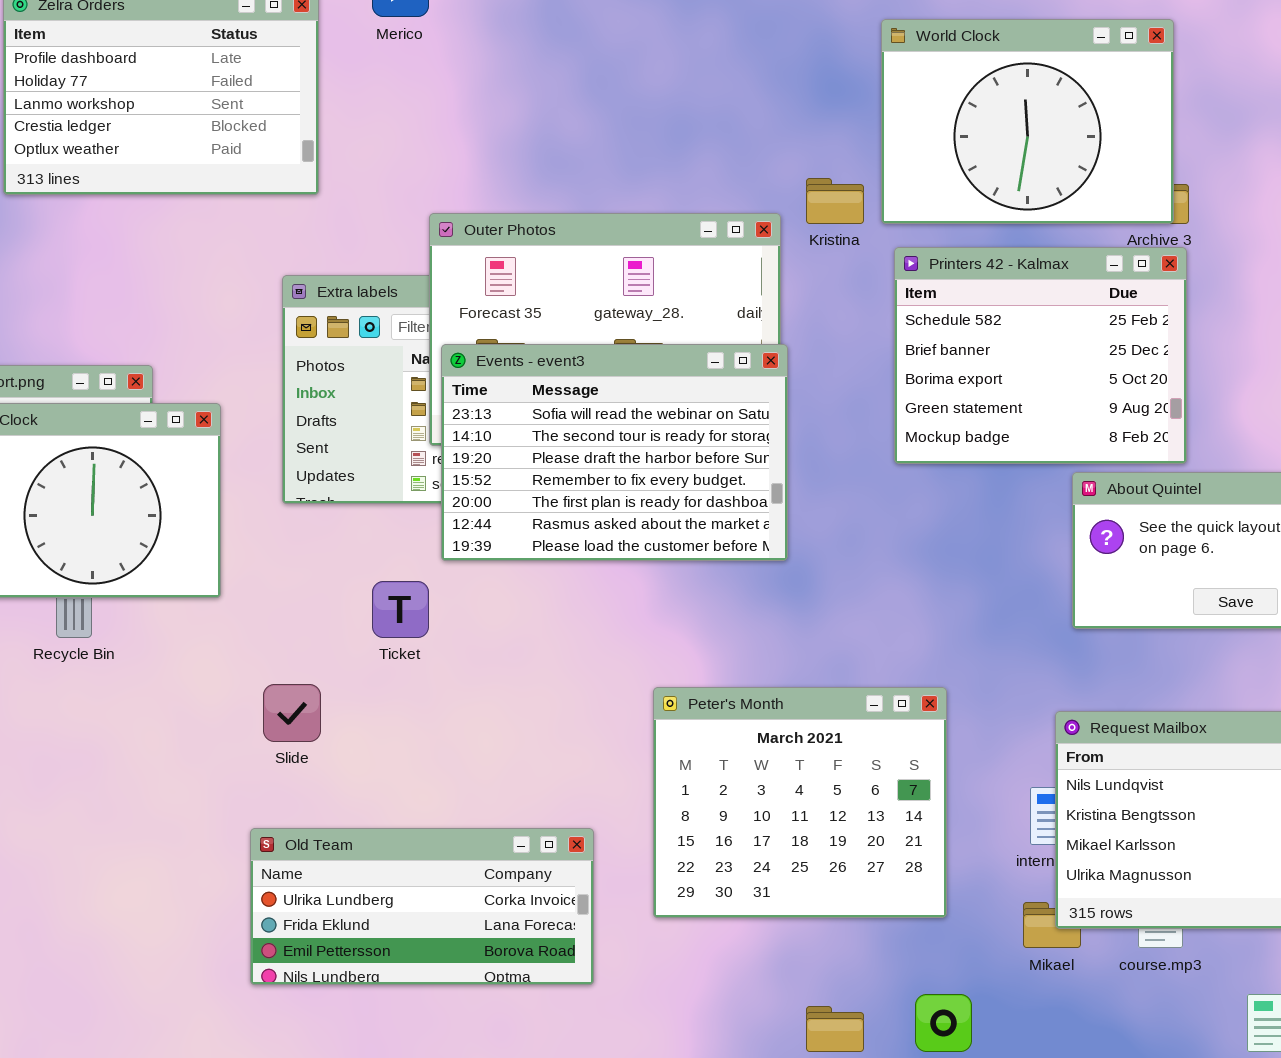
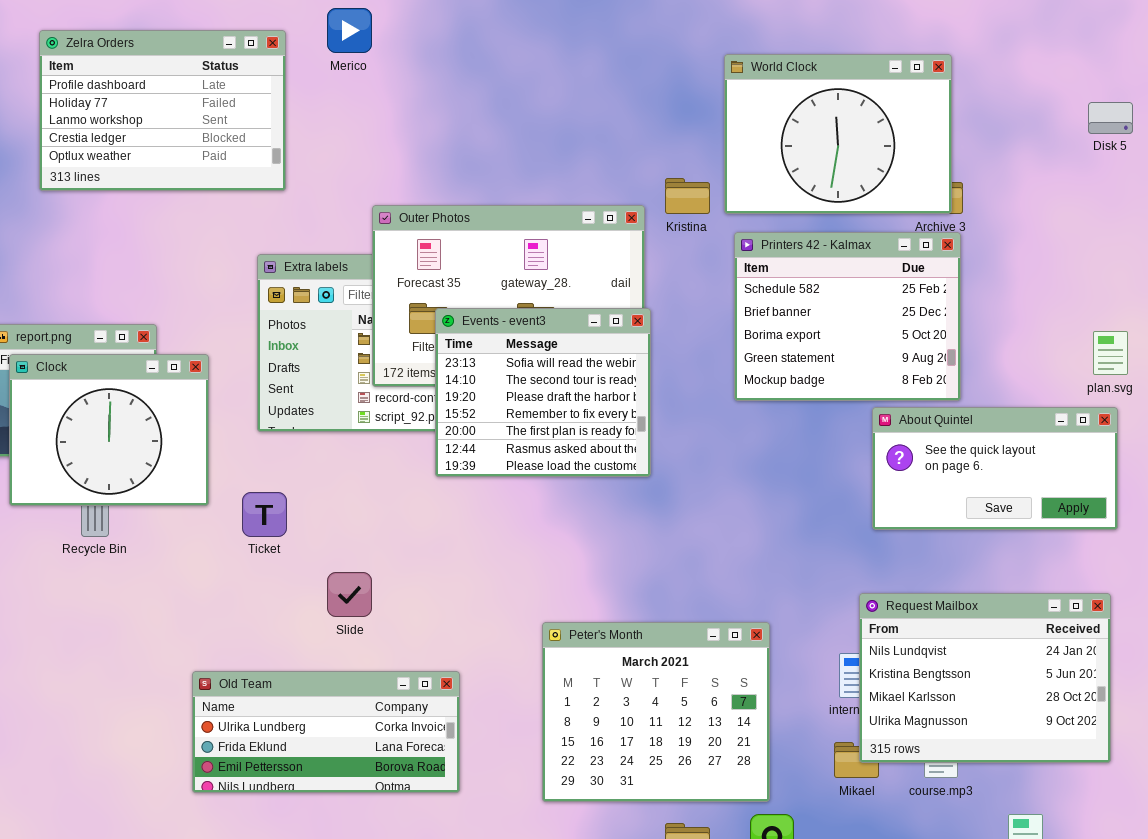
Events - event3: [441,344,788,561] -> [435,308,651,477], resized
Ticket: [372,581,429,638] -> [242,492,287,537], moved
Slide: [263,684,321,742] -> [327,572,372,617], moved
Peter's Month: [653,687,947,918] -> [542,622,770,802], moved
Old Team: [250,828,594,985] -> [192,671,460,793], moved

